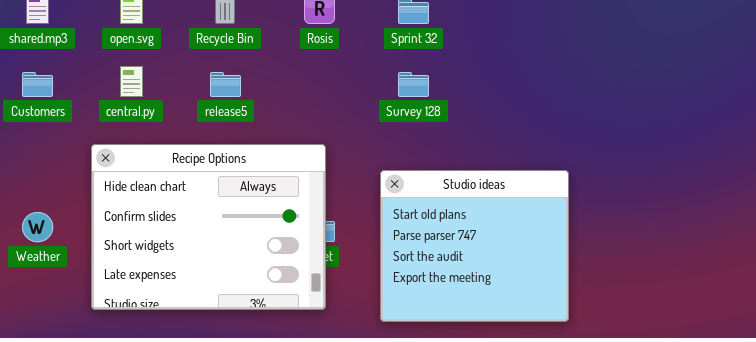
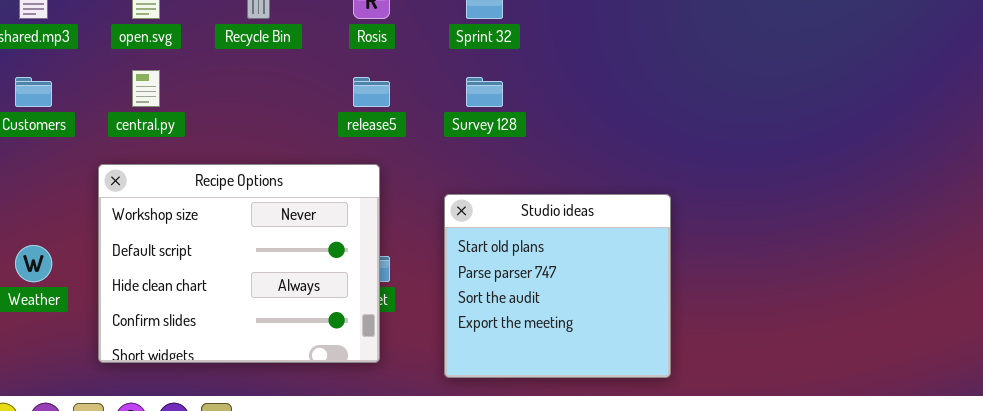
release5: [210,72,241,97] -> [353,77,390,107], moved
Recipe Options: [91,144,326,310] -> [98,164,380,363], scrolled up 2 rows

